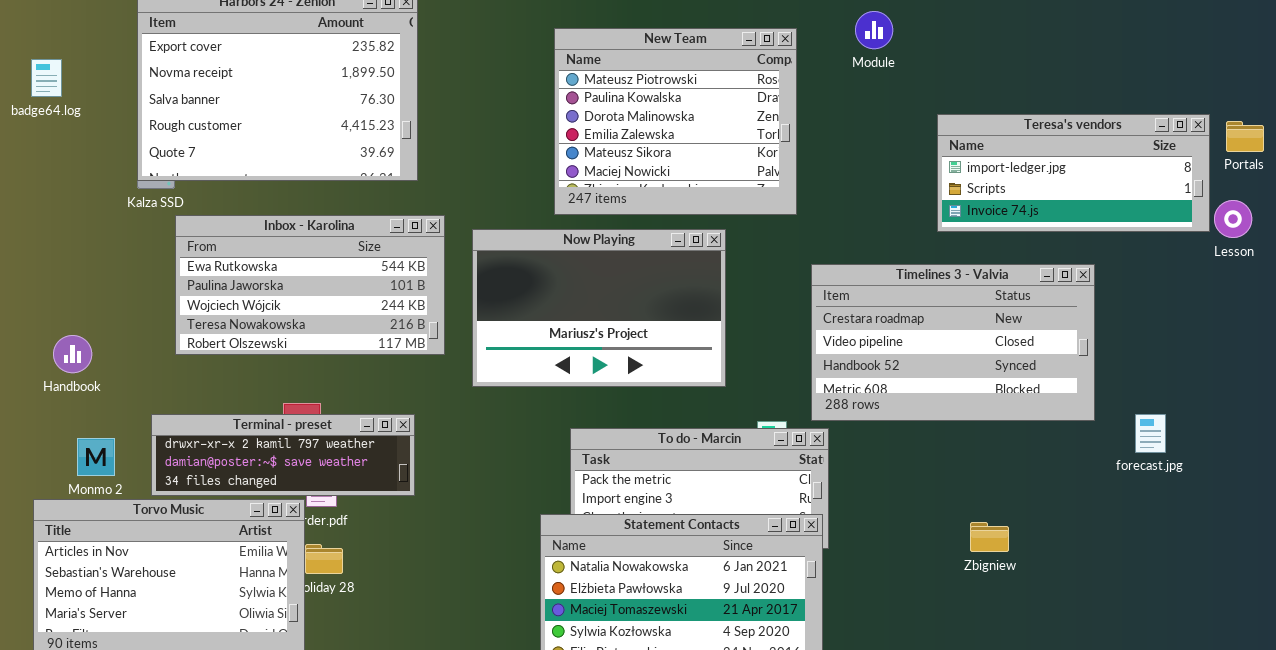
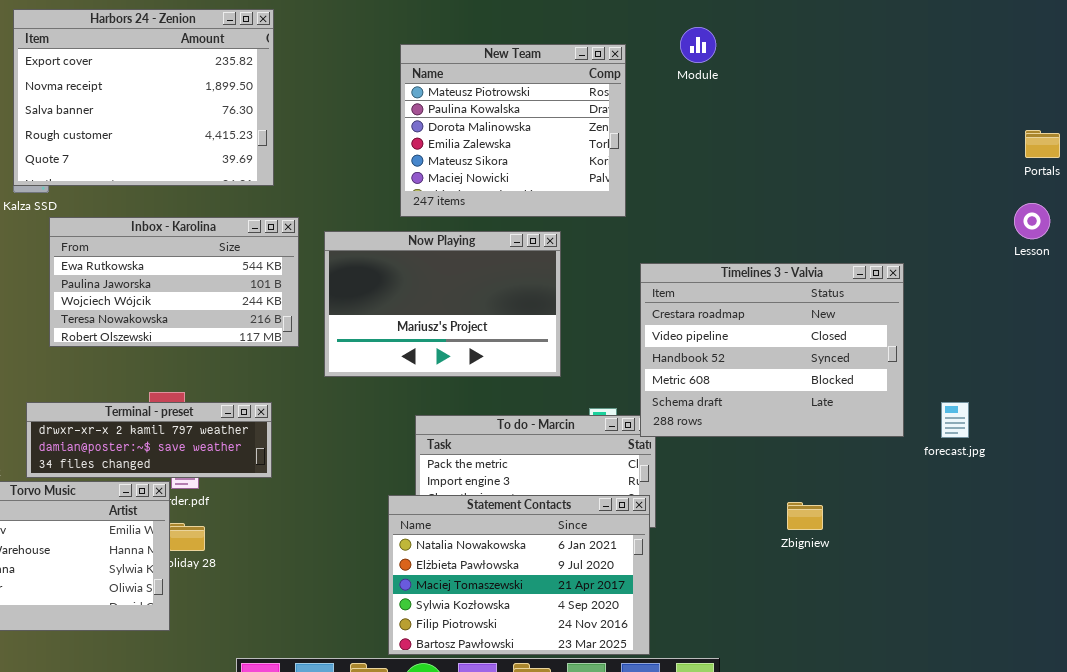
Teresa's vendors: [937,114,1210,232] -> none, closed
Timelines 3 - Valvia: [811,264,1095,421] -> [640,263,904,437], resized

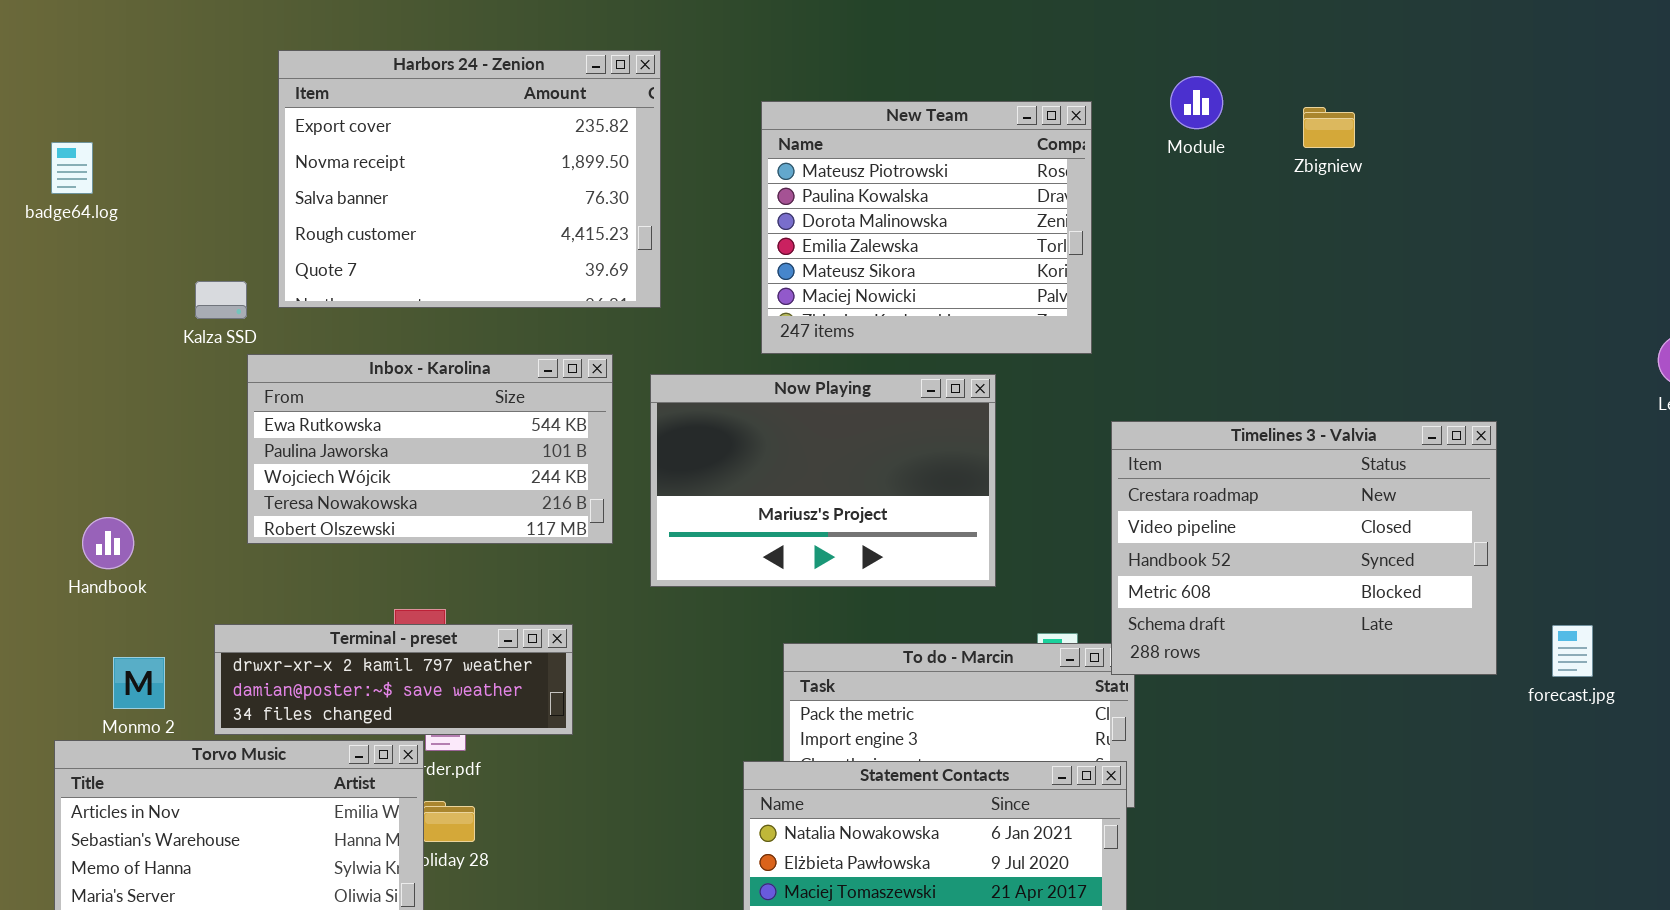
Harbors 24 - Zenion: [13,9,274,186] -> [278,50,661,308], moved
Zbigniew: [787,502,823,530] -> [1303,107,1355,148], moved

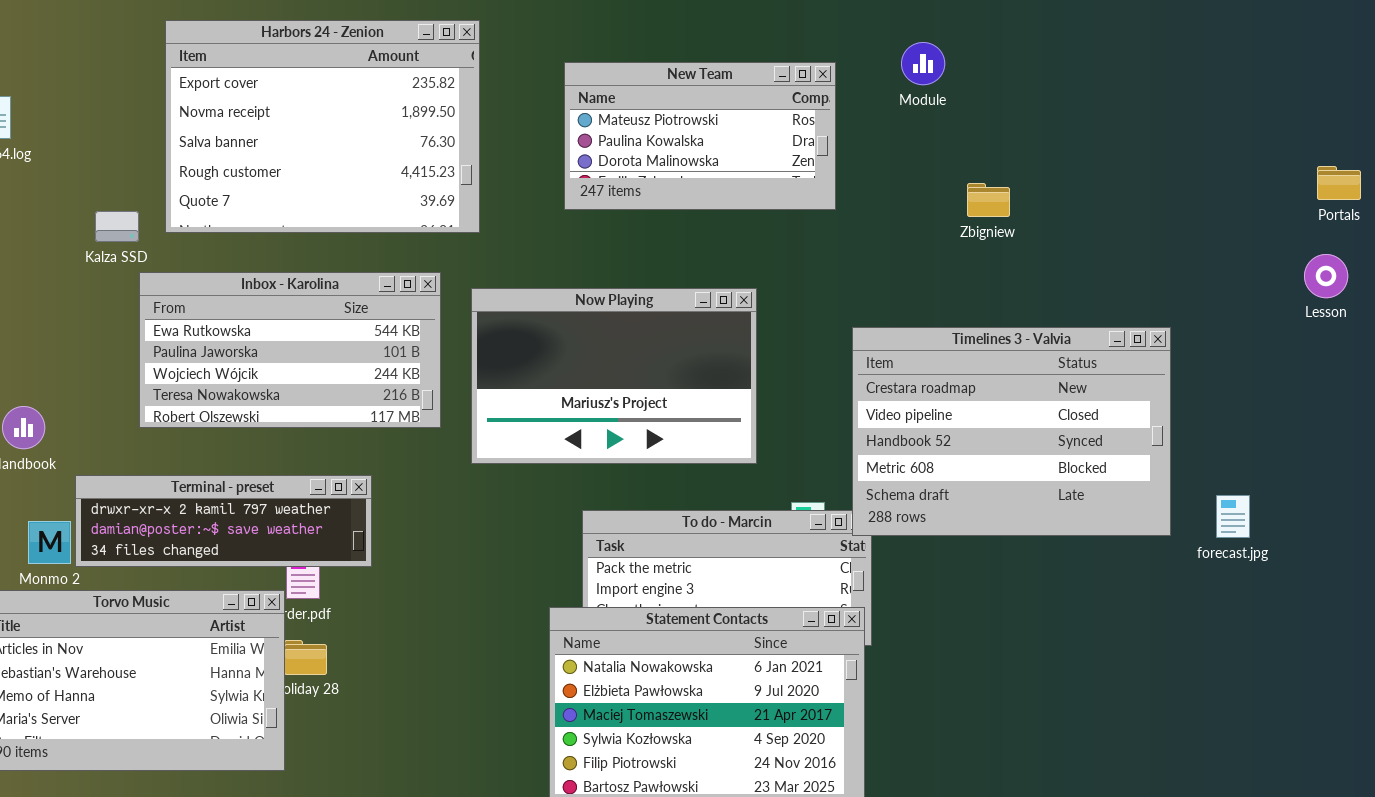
New Team: [761,101,1092,354] -> [564,62,836,210], resized
Zbigniew: [1303,107,1355,148] -> [967,183,1010,217], moved
Terminal - preset: [214,624,573,735] -> [75,475,372,567], moved

